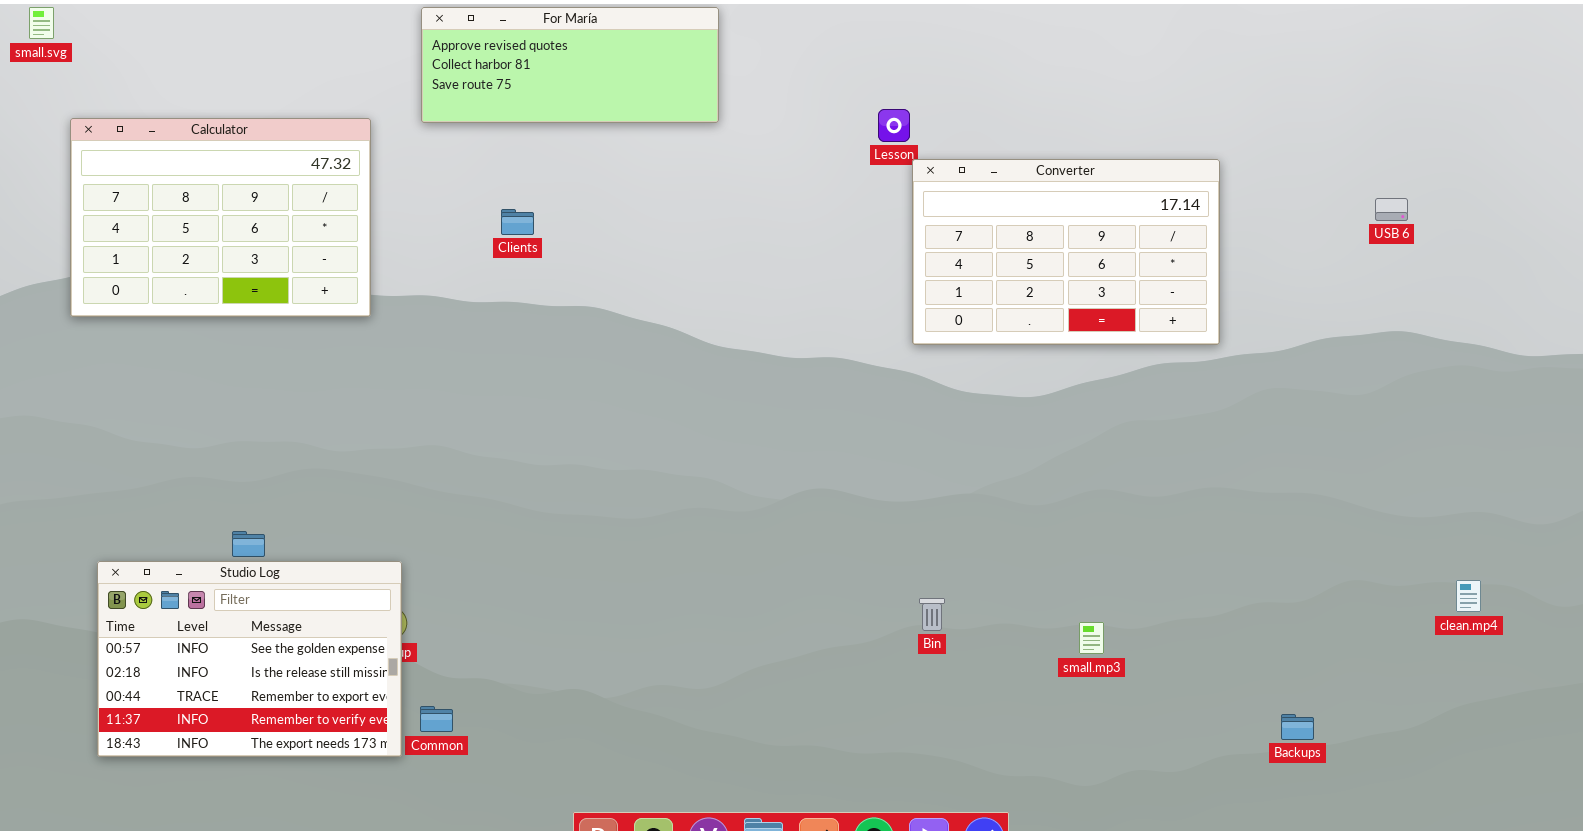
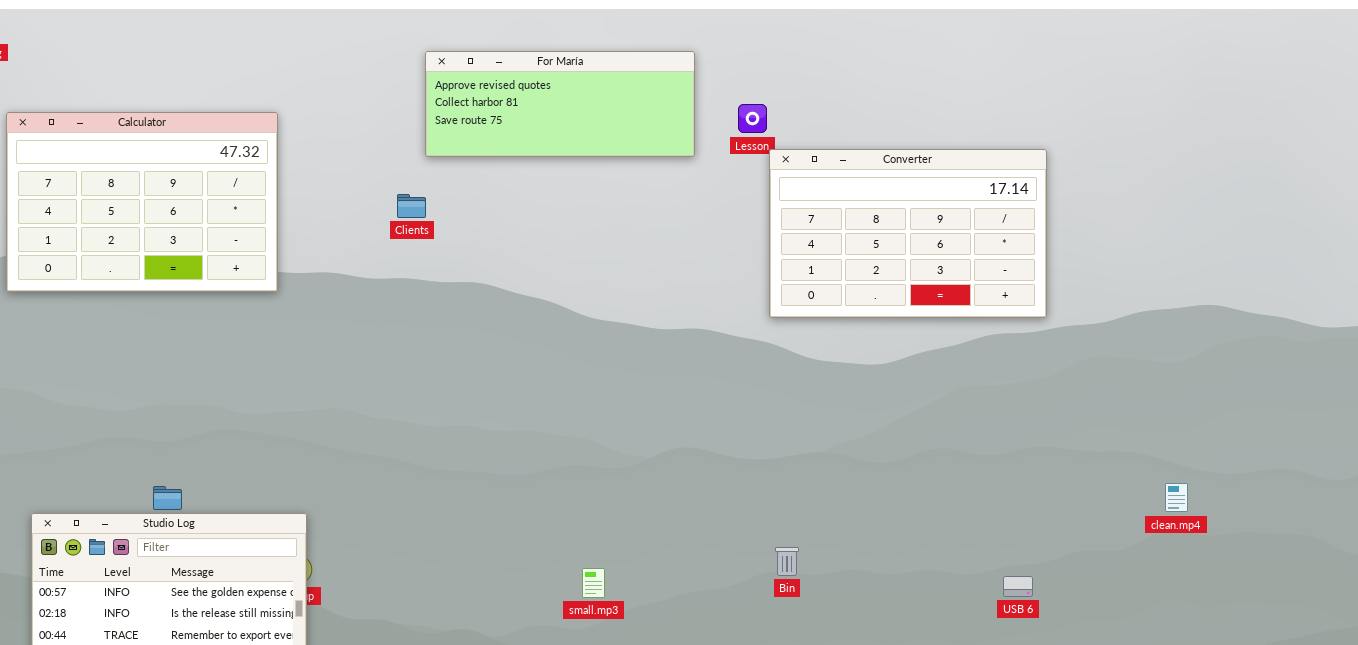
For María: [421,7,719,123] -> [425,51,695,157], moved
USB 6: [1375,198,1408,221] -> [1003,576,1033,597], moved
clean.mp4: [1456,580,1481,612] -> [1165,483,1188,512], moved
small.mp3: [1079,622,1104,654] -> [582,568,605,598], moved

